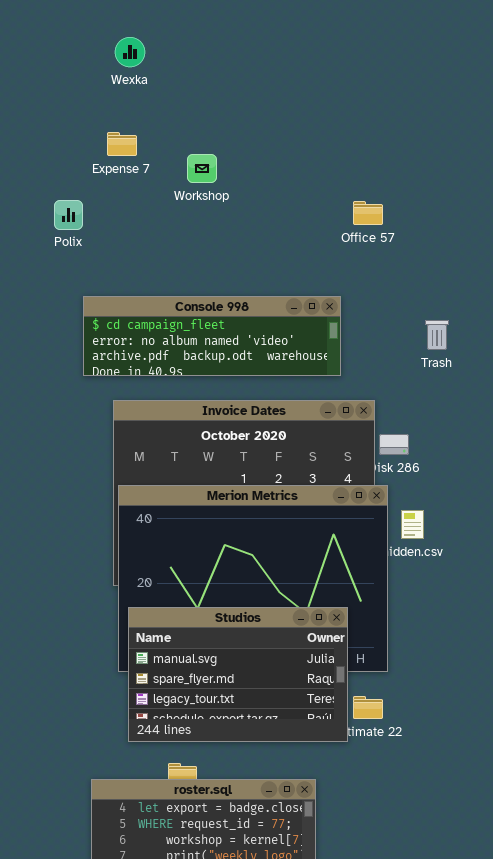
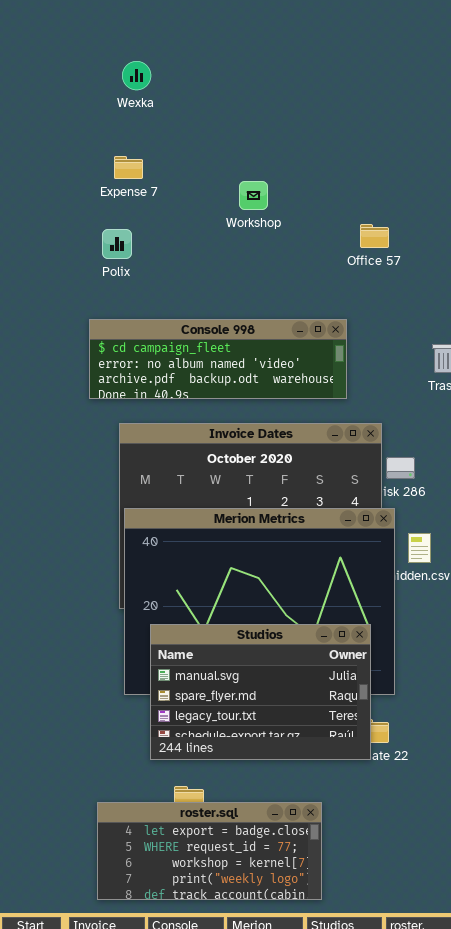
Workshop: [187,154,217,183] -> [239,181,268,210], moved
Polix: [54,200,83,230] -> [102,229,132,259], moved
Studios: [128,607,348,742] -> [150,624,371,760], moved

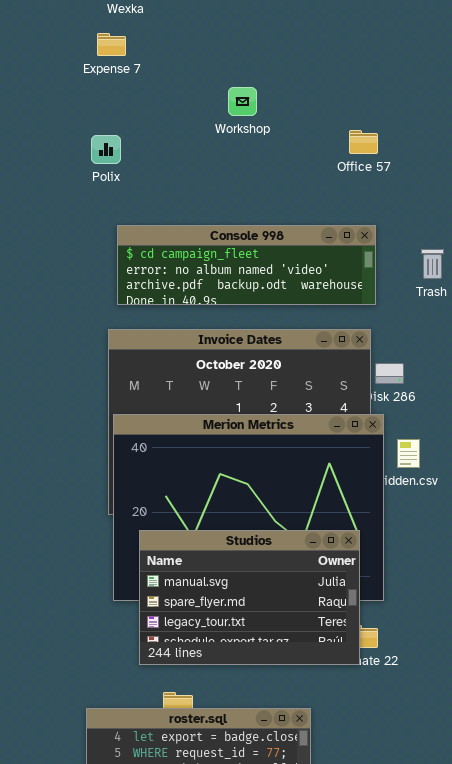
Expense 7: [114,156,143,179] -> [97,33,126,56], moved
Console 998: [89,319,347,399] -> [117,225,376,305], moved

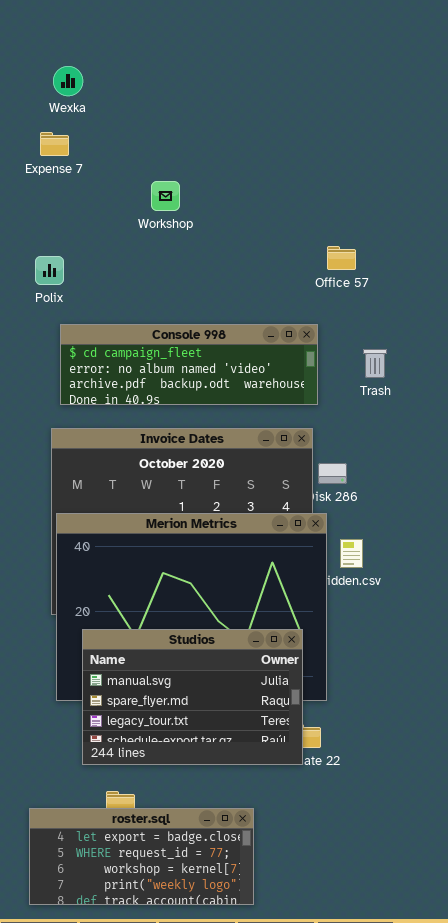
Workshop: [228,87,257,116] -> [151,181,180,211], moved
Office 57: [349,130,378,154] -> [327,246,356,270], moved
Polix: [91,135,121,164] -> [35,256,64,285], moved

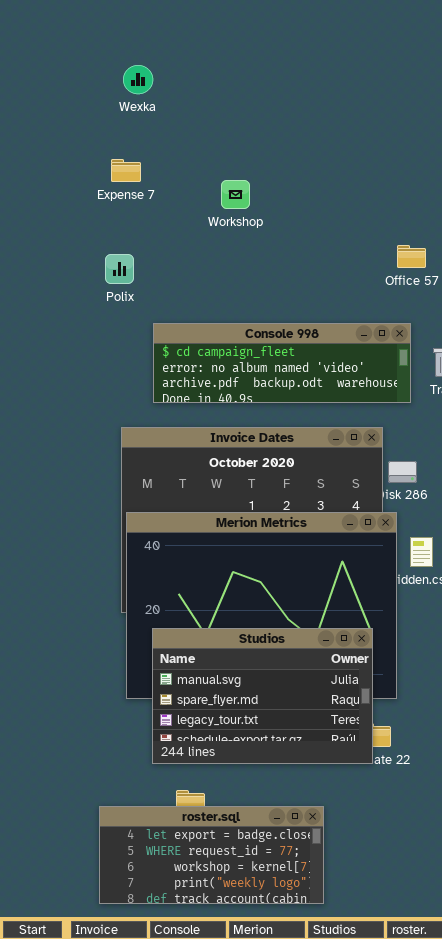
Expense 7: [40,132,69,156] -> [111,159,141,182], moved
Console 998: [60,324,318,405] -> [153,323,411,403], moved

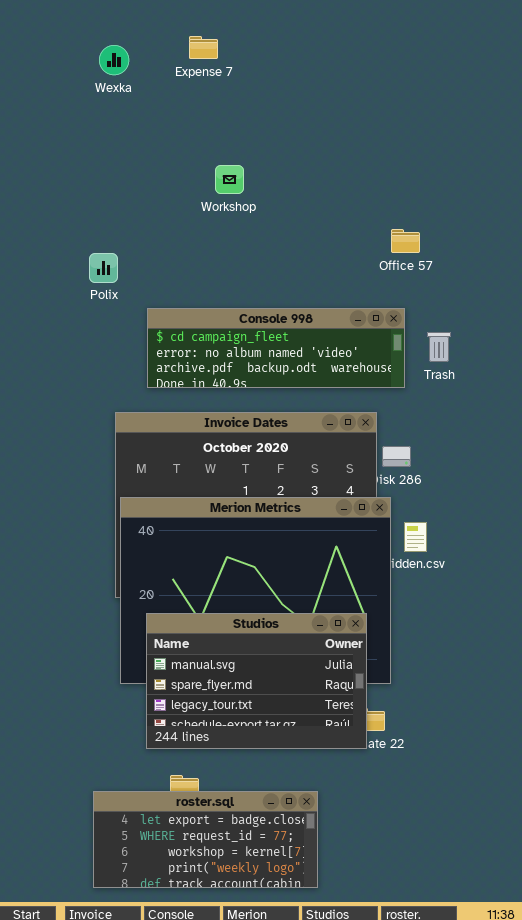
Wexka: [123,65,153,94] -> [99,45,129,75], moved
Expense 7: [111,159,141,182] -> [189,36,218,59], moved
Polix: [105,254,134,284] -> [89,253,118,283], moved

